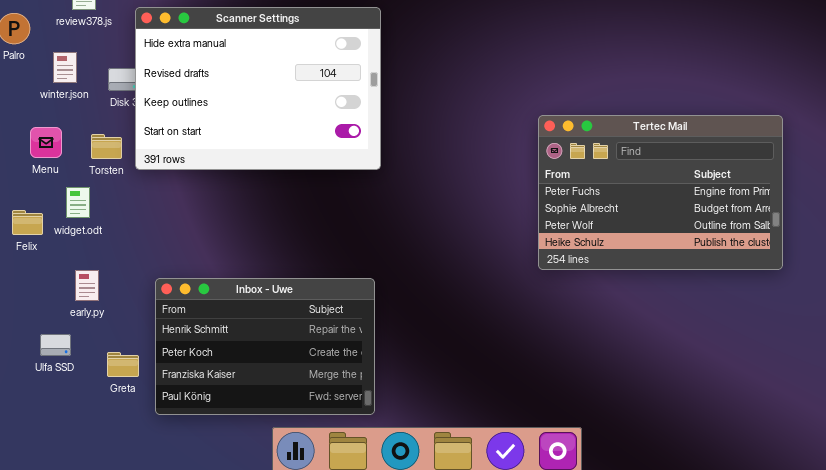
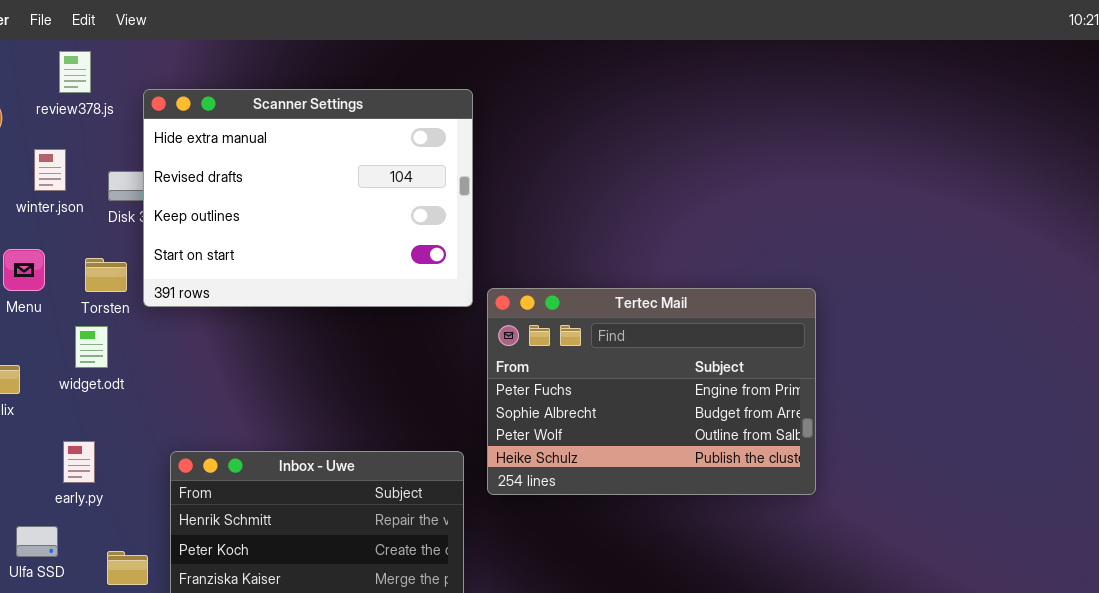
Tertec Mail: [538,115,783,270] -> [487,288,816,495], moved
widget.odt: [66,187,90,218] -> [75,326,108,368], moved

